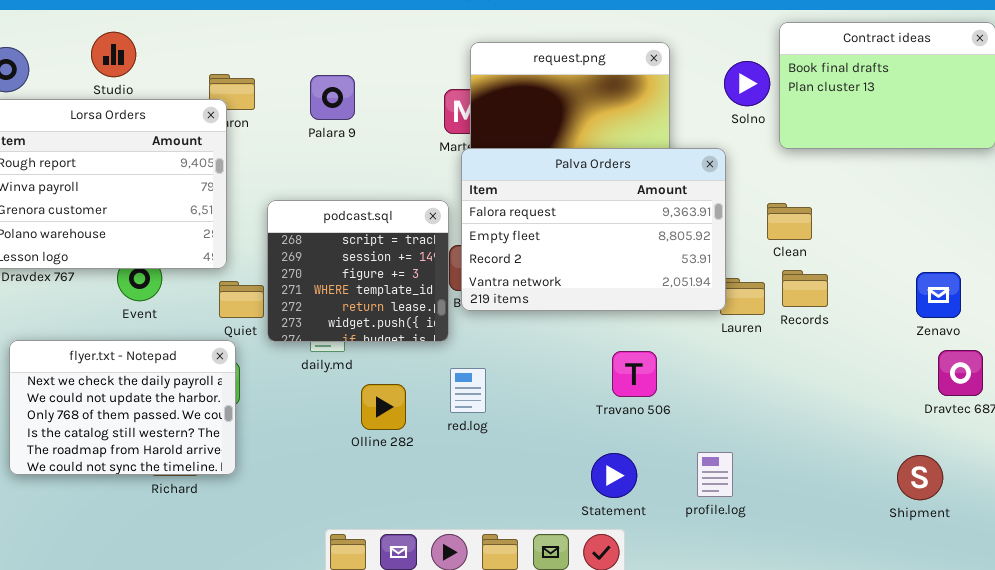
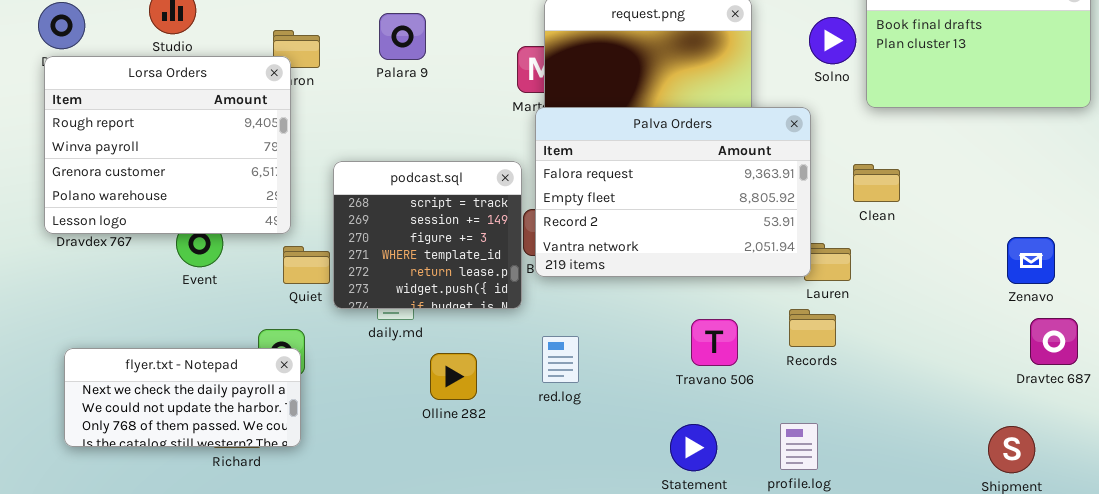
Palara 9: [310,75,355,120] -> [379,13,426,60], moved
Records: [782,270,828,307] -> [789,309,836,347], moved
flyer.txt - Notepad: [9,340,236,475] -> [64,348,301,447], resized
red.log: [450,368,486,413] -> [542,336,579,383], moved

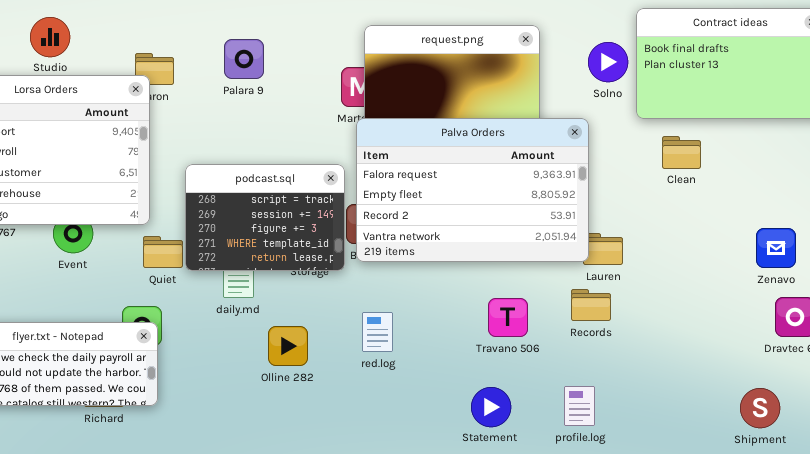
podcast.sql: [333,161,522,309] -> [185,164,345,271], resized
Clean: [853,164,900,202] -> [662,136,701,169], moved

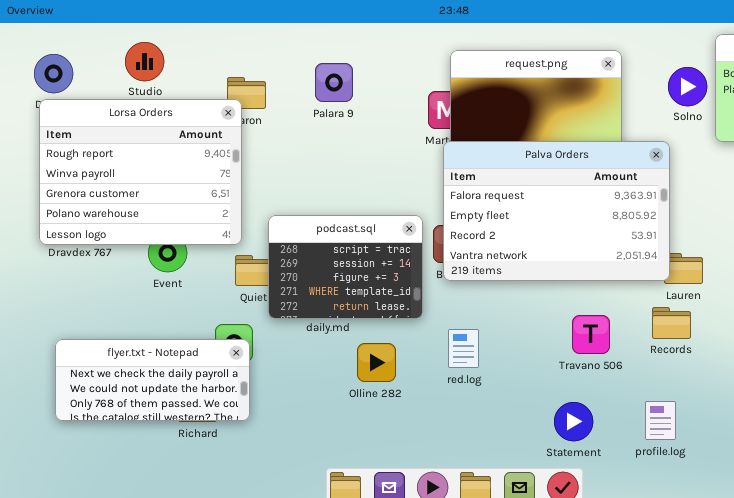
podcast.sql: [185,164,345,271] -> [268,215,423,319], moved

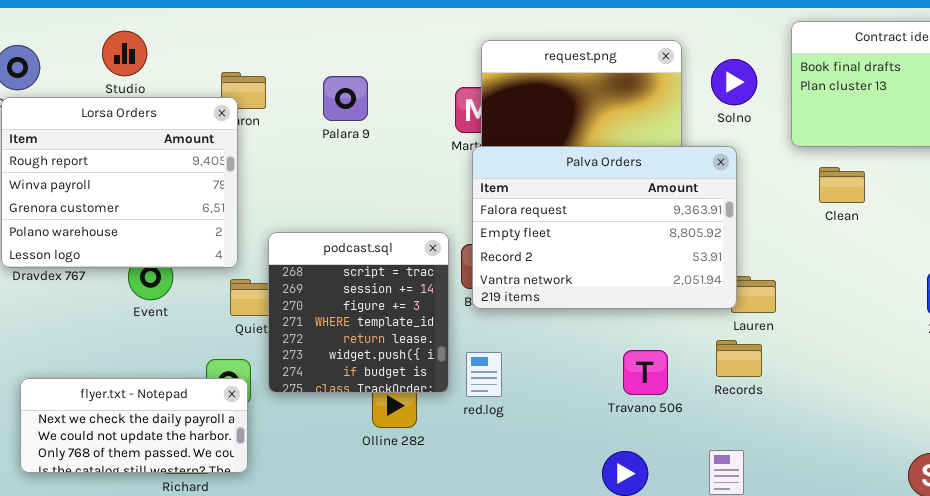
Palara 9: [315,63,353,102] -> [323,76,368,121], moved
Solno: [668,67,707,106] -> [711,59,757,105], moved
podcast.sql: [268,215,423,319] -> [268,232,449,393], resized
red.log: [448,329,479,368] -> [466,352,502,397], moved

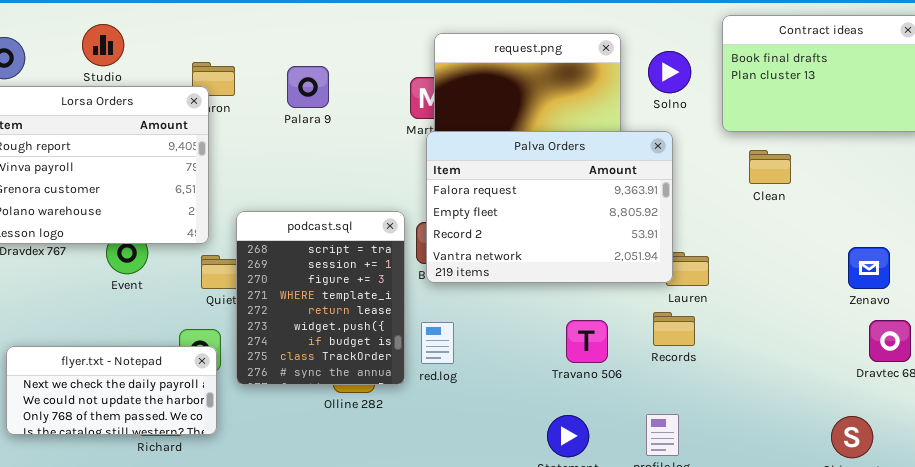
podcast.sql: [268,232,449,393] -> [236,211,405,385], resized

